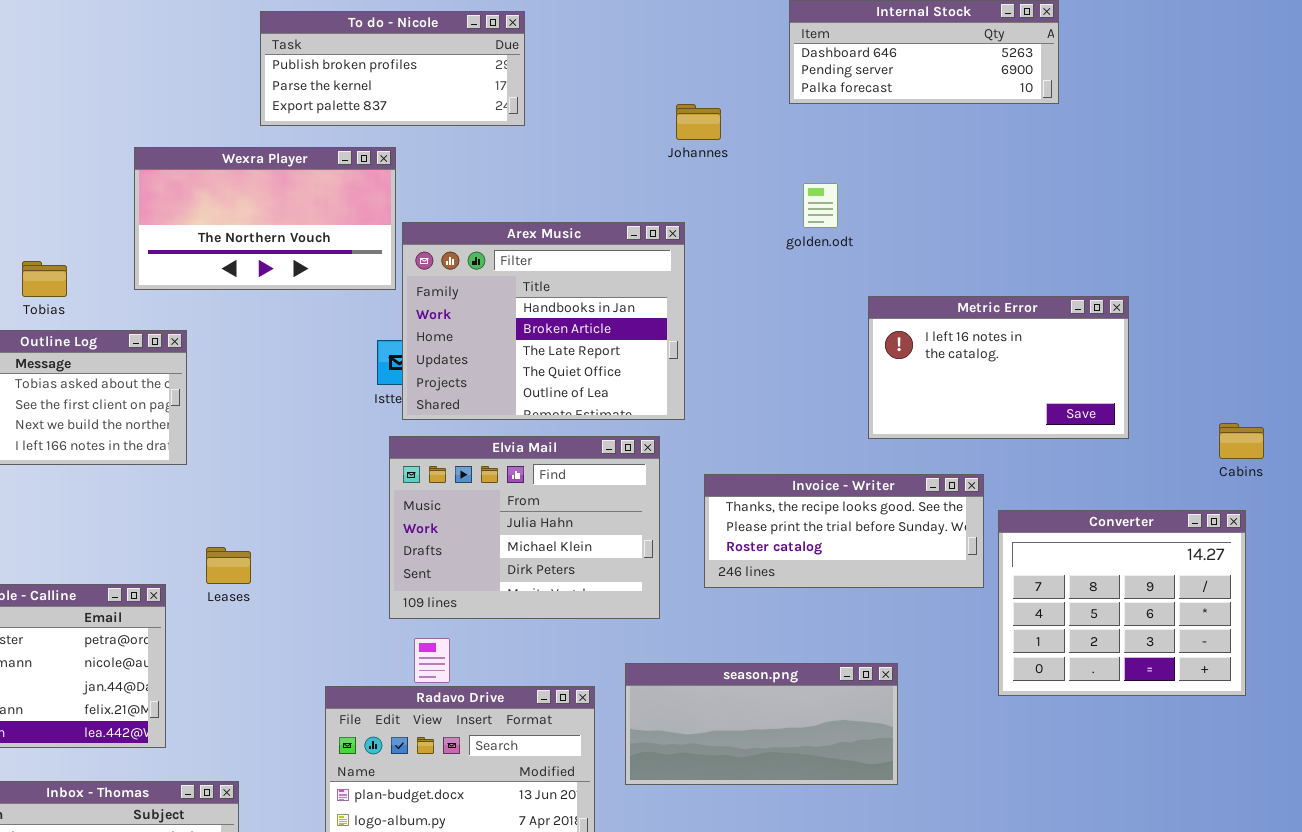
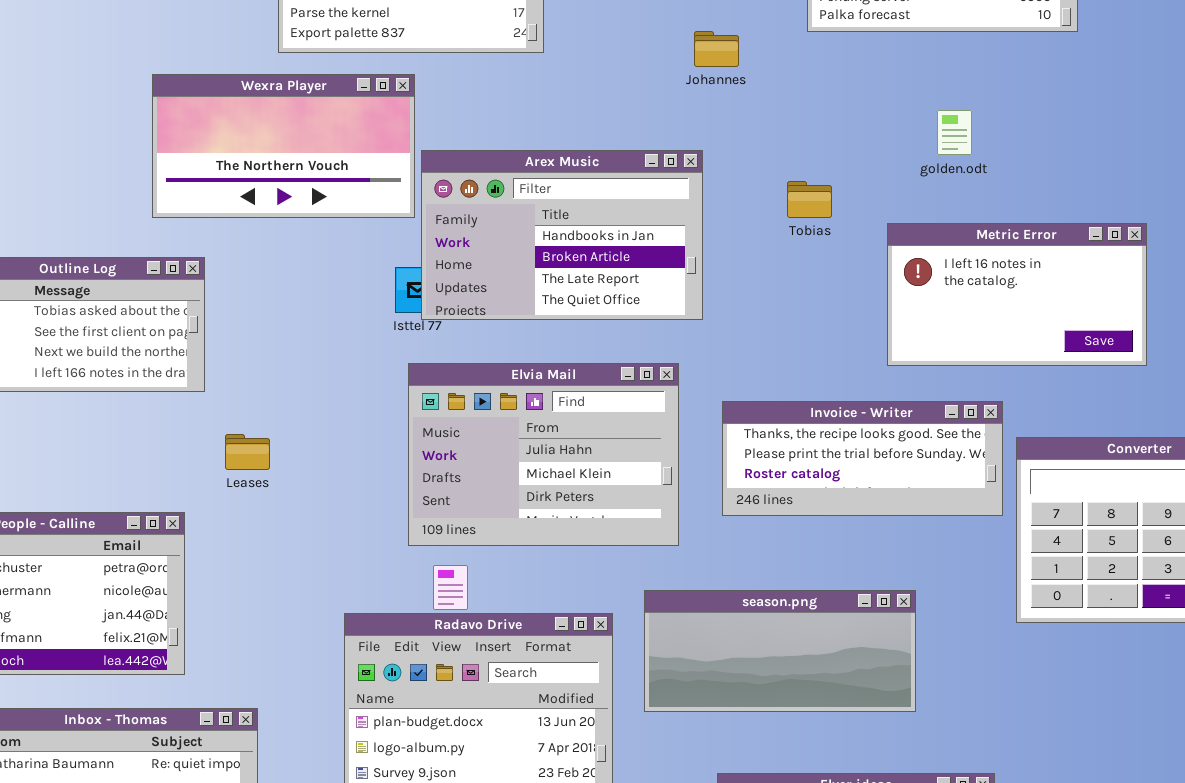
golden.odt: [803,183,838,228] -> [937,110,972,155], moved
Arex Music: [402,222,685,420] -> [421,150,703,320], resized
Tobias: [22,261,67,297] -> [787,181,832,218], moved
Leases: [206,547,251,584] -> [225,434,270,470], moved

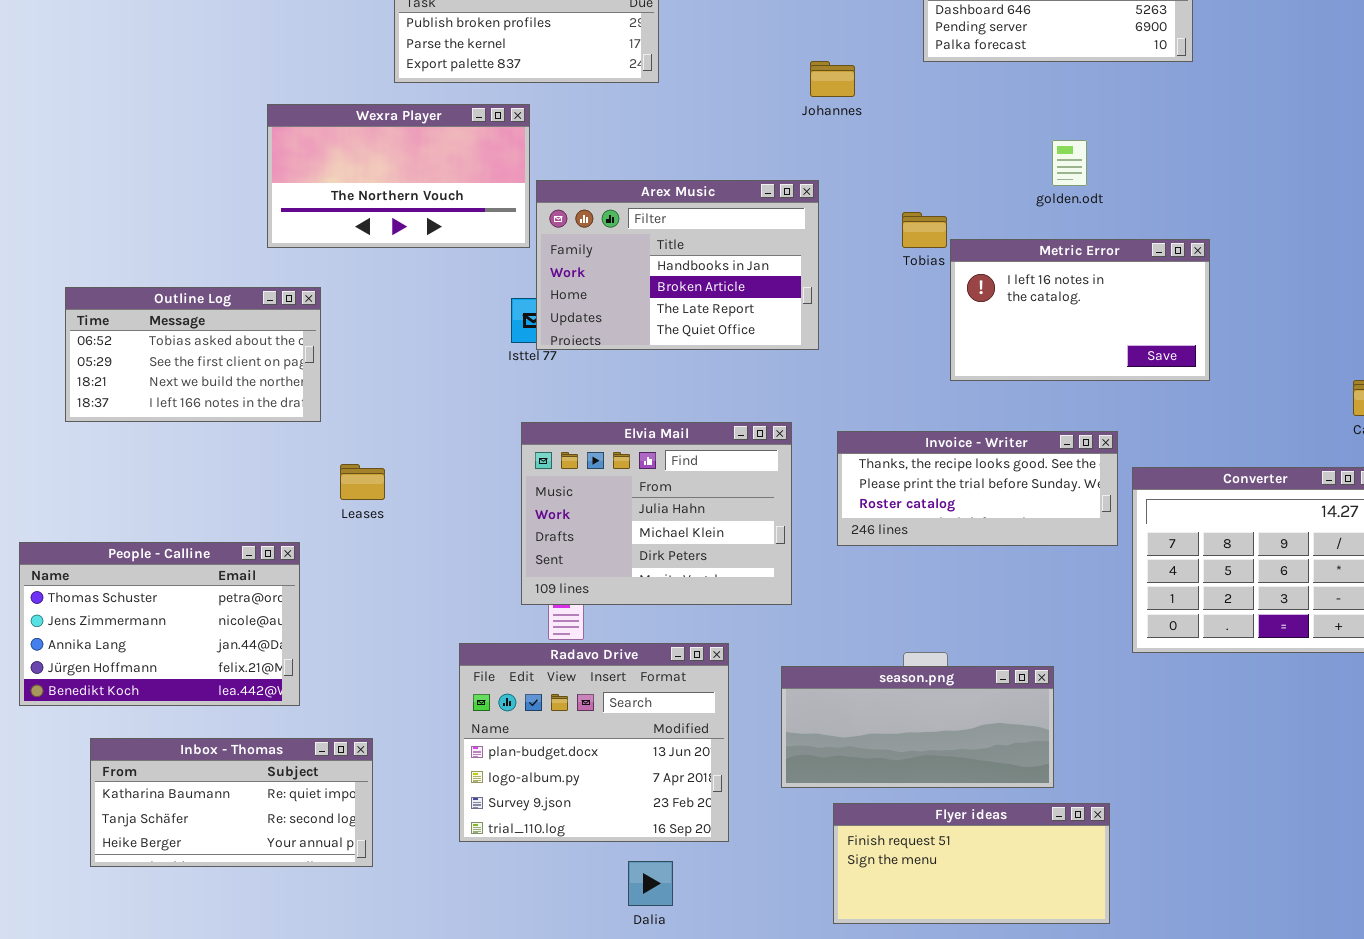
Metric Error: [887,223,1147,366] -> [950,239,1210,381], moved
Elvia Mail: [408,363,679,546] -> [521,422,792,605], moved
season.png: [644,590,916,712] -> [781,666,1054,788], moved

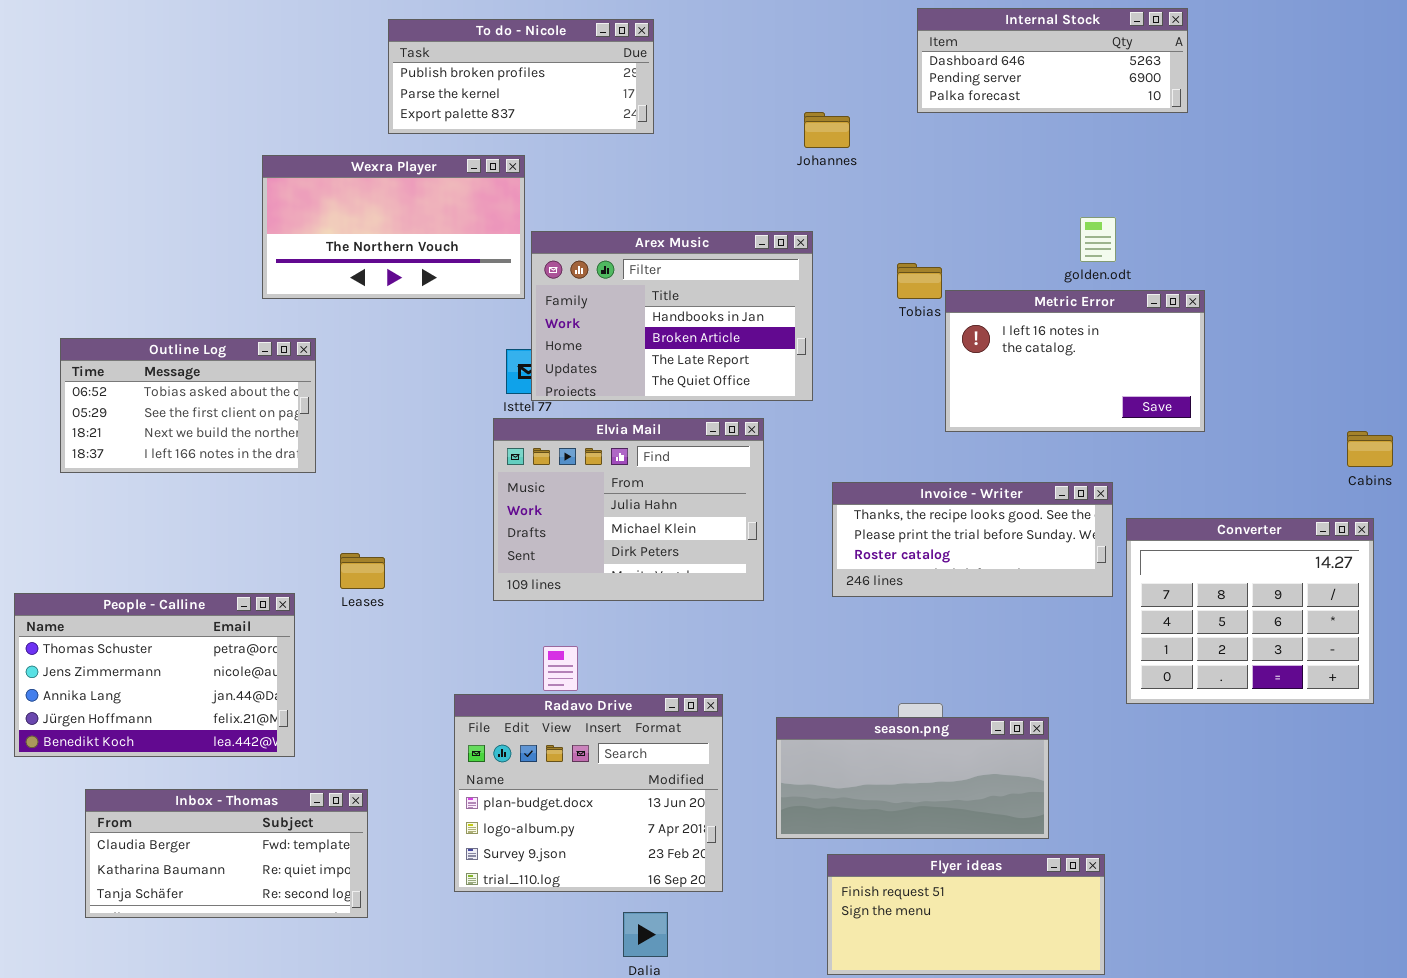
golden.odt: [1052,140,1087,186] -> [1080,217,1116,262], moved
Elvia Mail: [521,422,792,605] -> [493,418,764,601], moved
Leases: [340,464,385,500] -> [340,553,385,589], moved
Inbox - Thomas: [90,738,373,867] -> [85,789,368,918], scrolled up 1 row

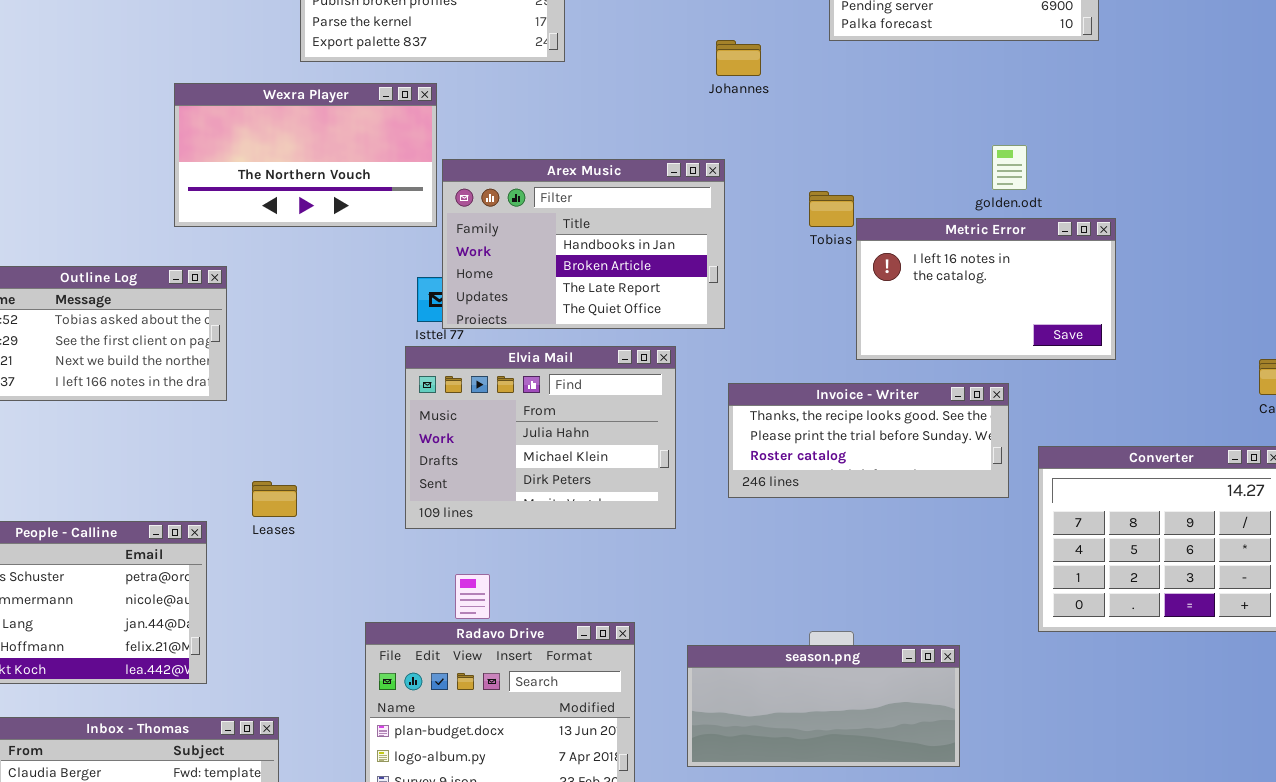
Invoice - Writer: [832,482,1113,597] -> [728,383,1009,498], moved

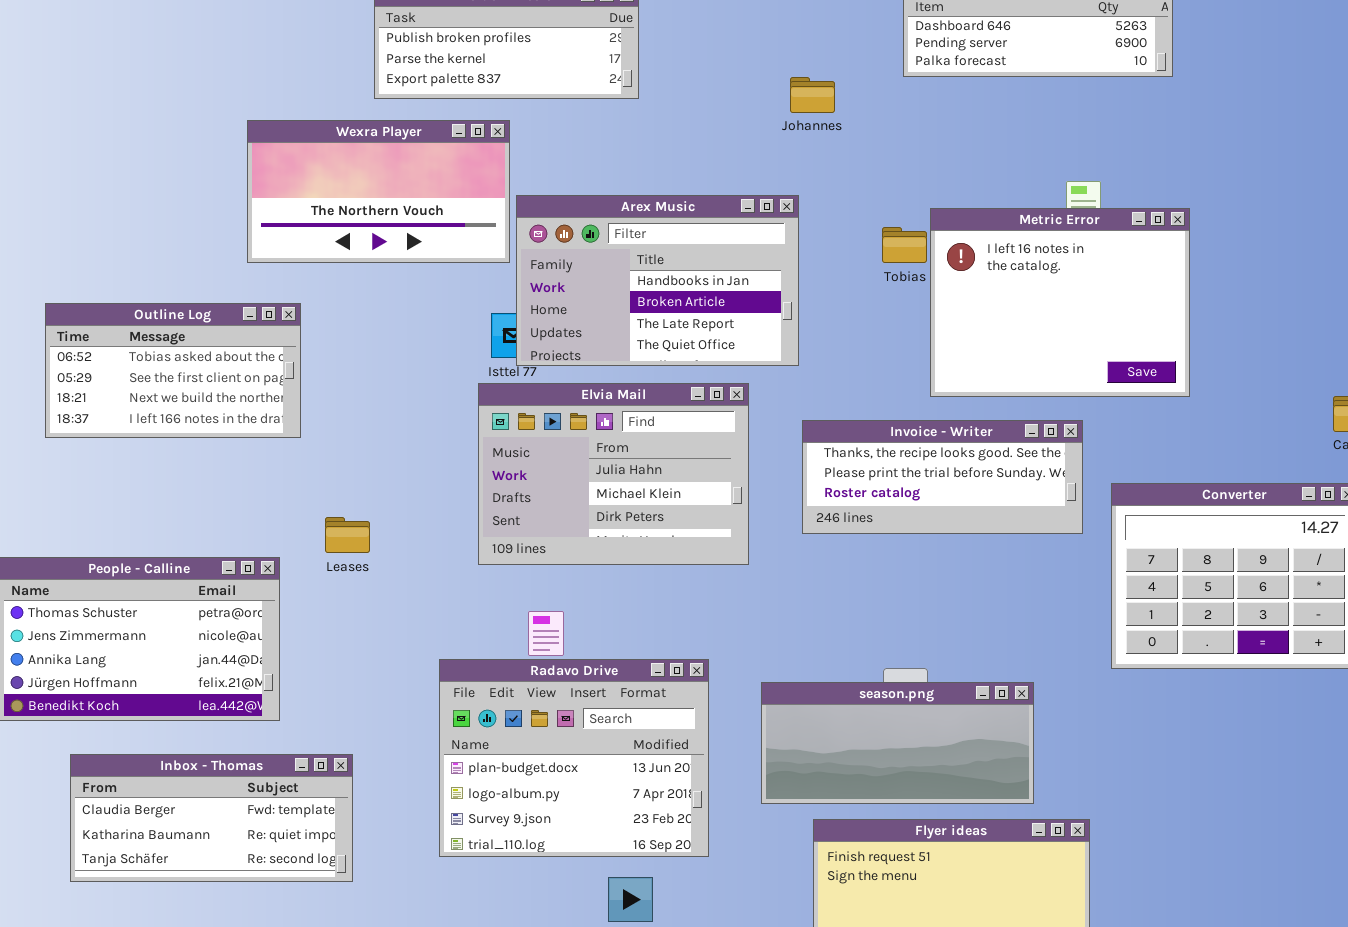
Metric Error: [856,218,1116,360] -> [930,208,1190,397], resized

